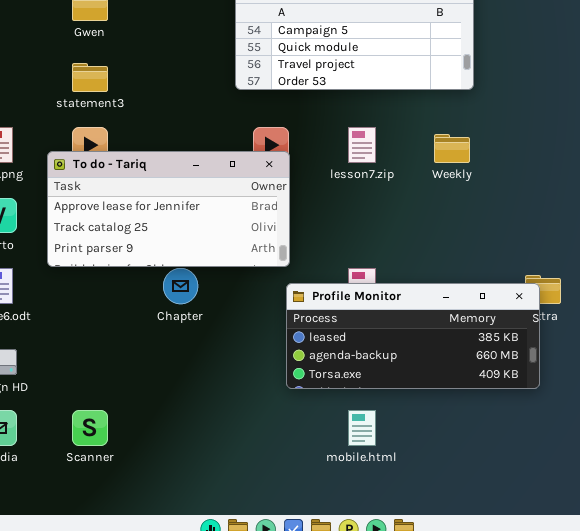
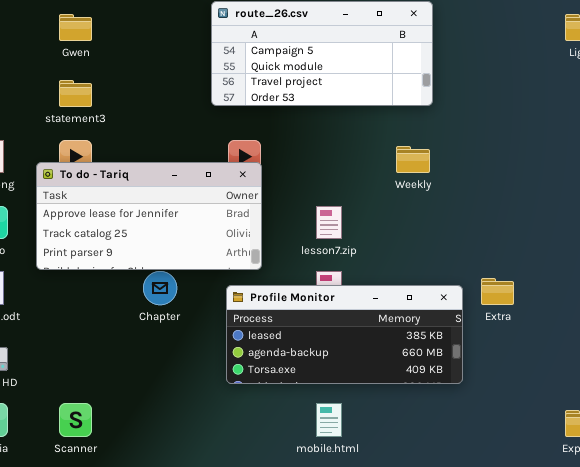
lesson7.zip: [348,127,376,163] -> [316,206,342,239], moved
Profile Monitor: [286,283,540,389] -> [226,285,463,384], moved

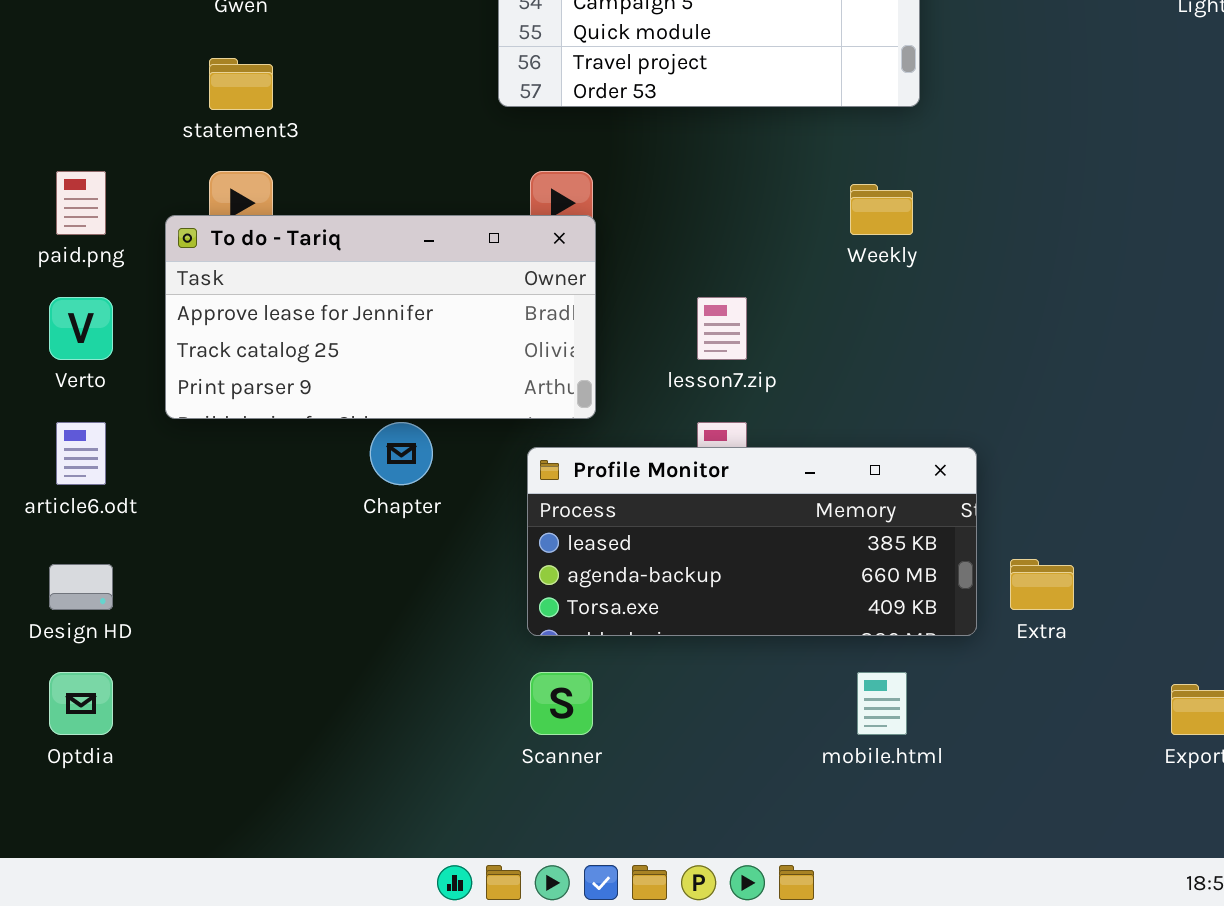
Extra: [481,278,514,305] -> [1010,559,1074,610], moved
Scanner: [59,403,92,437] -> [530,672,593,735], moved
mobile.html: [316,403,342,437] -> [857,672,907,735], moved

